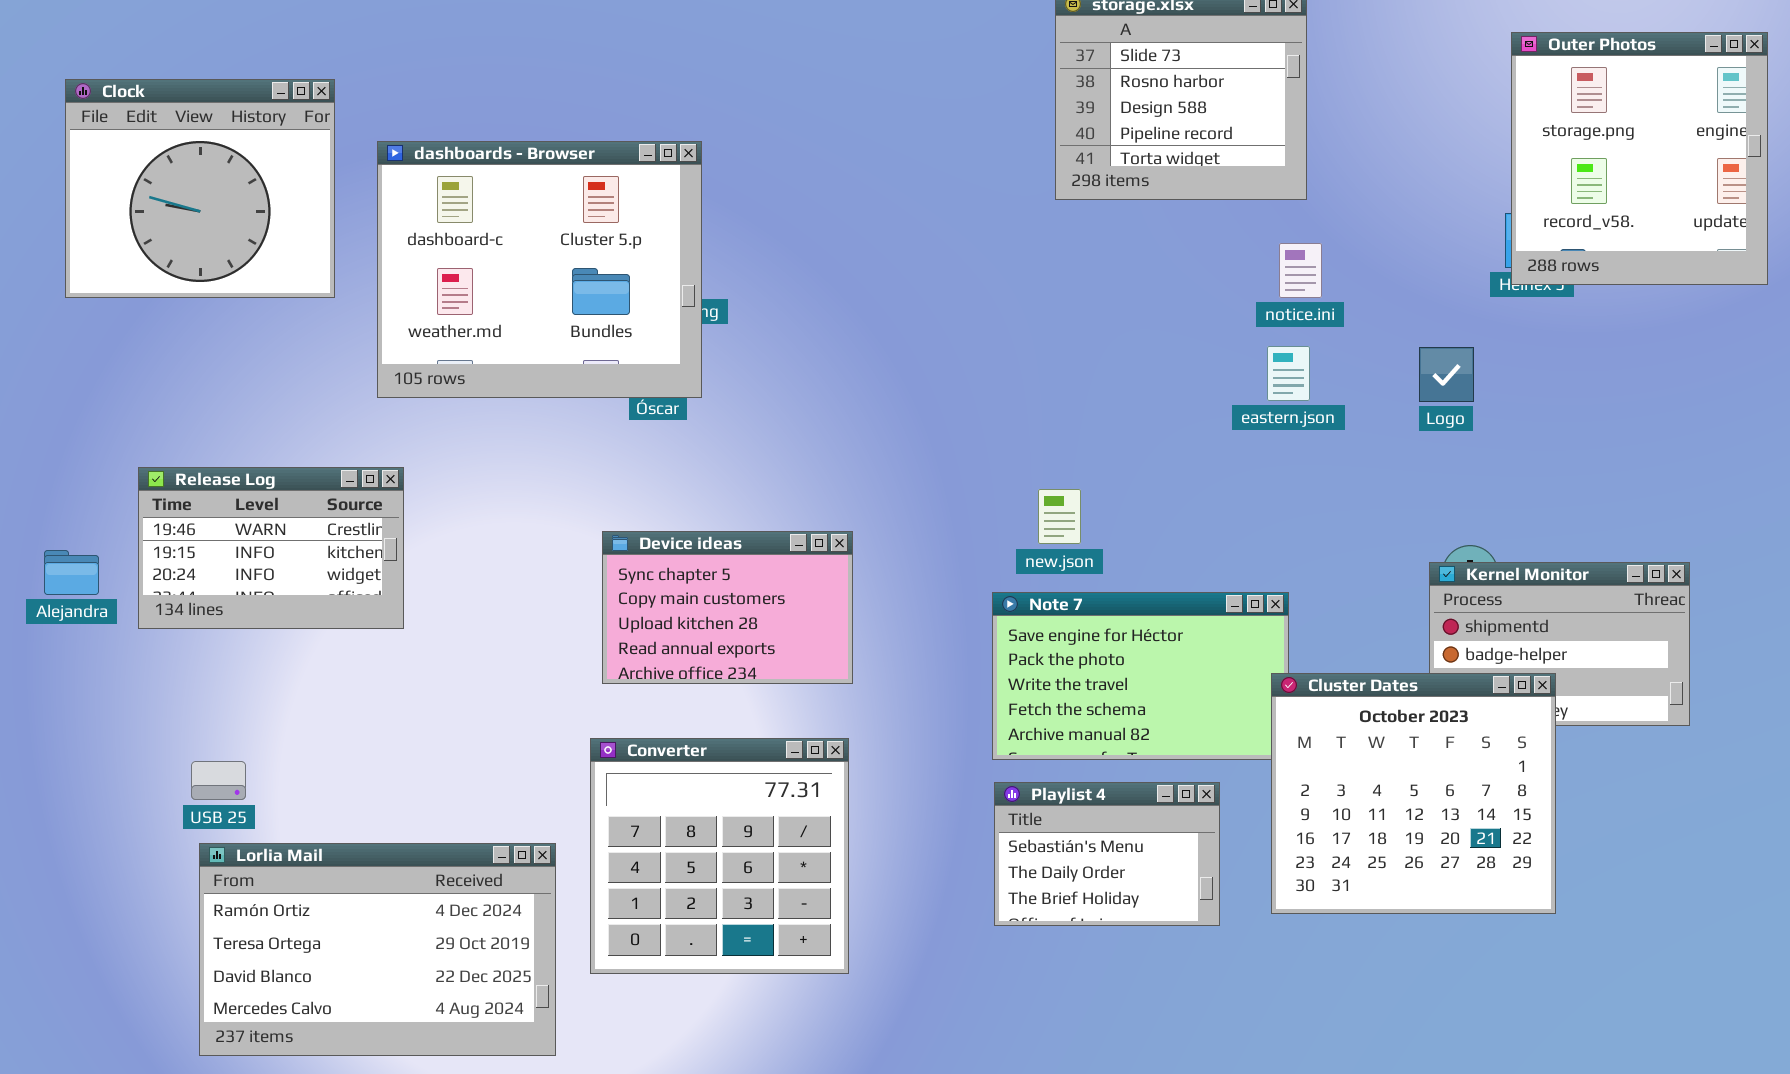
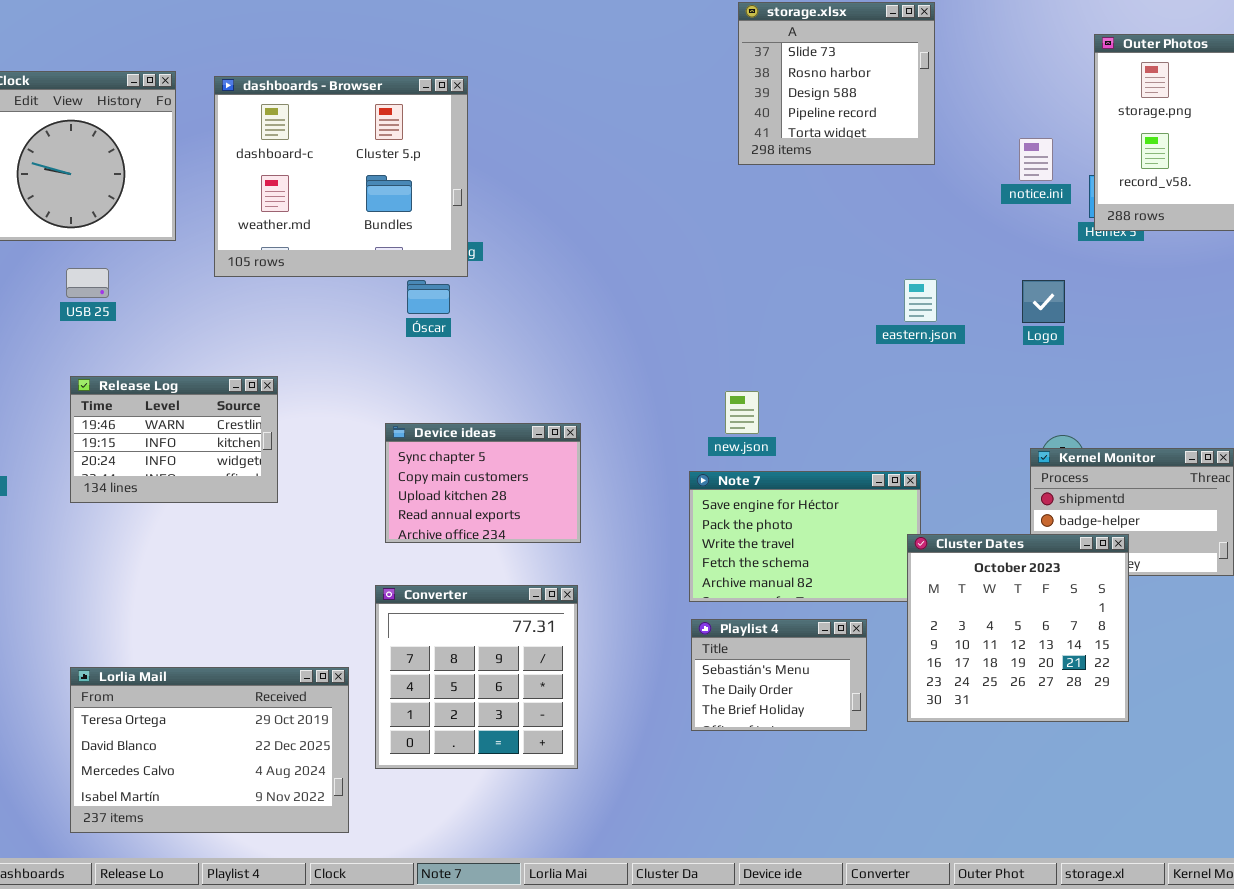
dashboards - Browser: [377,141,702,398] -> [214,76,468,277], moved
notice.ini: [1279,243,1322,298] -> [1019,138,1053,181], moved
Release Log: [138,467,404,629] -> [70,376,278,503], moved
USB 25: [191,761,246,800] -> [66,268,109,298], moved
Lorlia Mail: [199,843,556,1056] -> [70,667,349,833], scrolled down 1 row

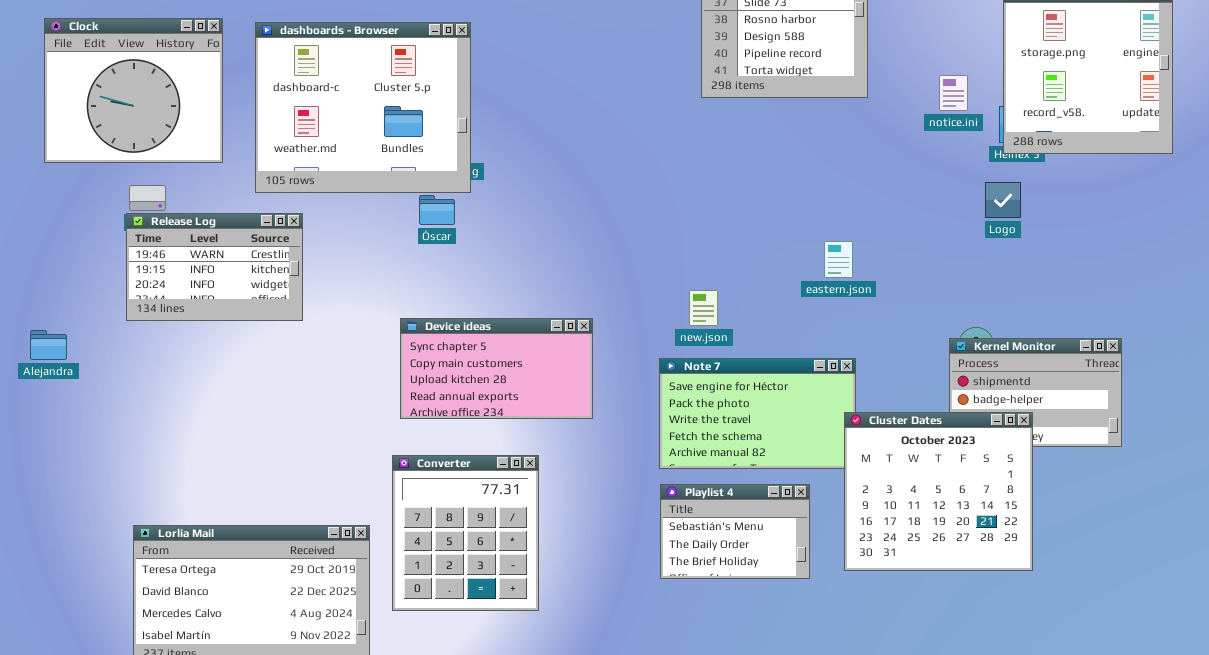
eastern.json: [904,279,937,322] -> [824,241,853,278], moved
Logo: [1022,280,1065,323] -> [985,182,1021,218], moved
Release Log: [70,376,278,503] -> [126,213,303,321], moved
Device ideas: [385,423,581,543] -> [400,318,593,419], resized
Converter: [375,585,578,769] -> [392,455,539,611], resized

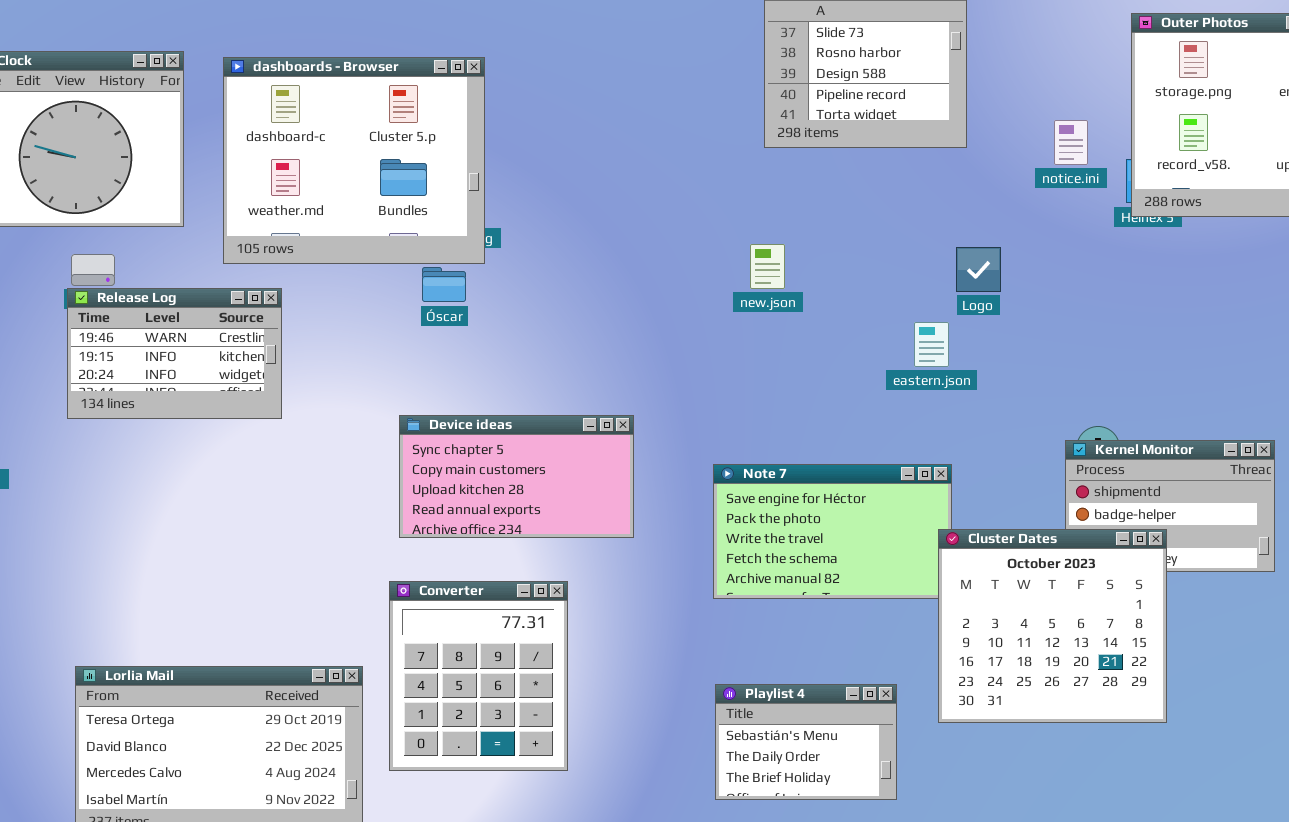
Logo: [985,182,1021,218] -> [956,247,1001,292], moved
new.json: [689,290,718,326] -> [750,244,785,289], moved
Playlist 4: [660,484,810,579] -> [715,684,897,800], moved

